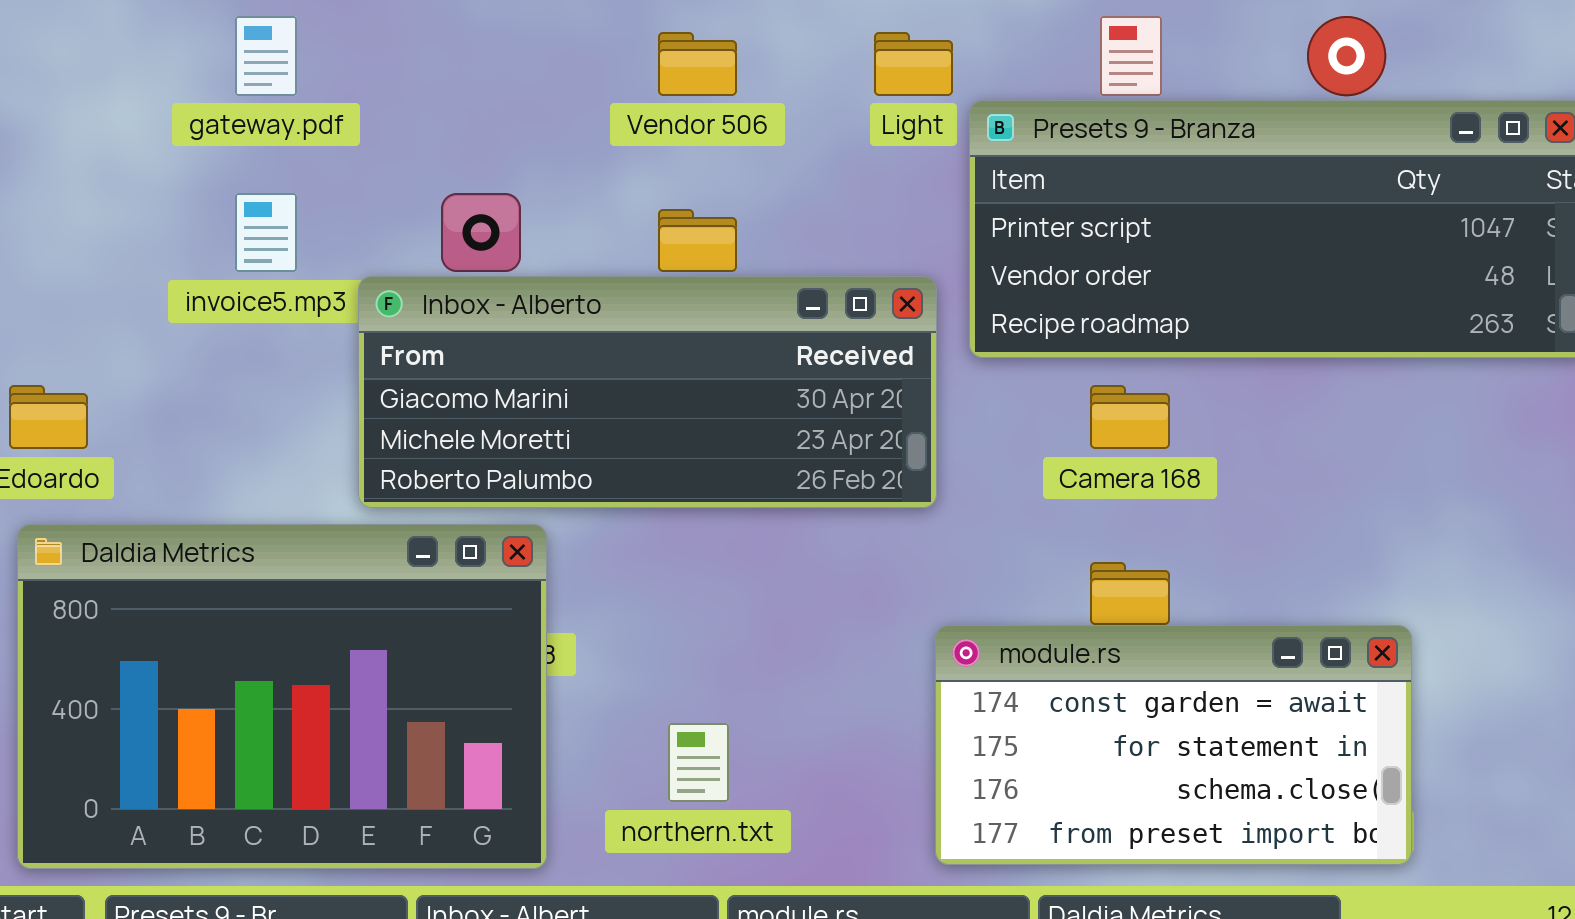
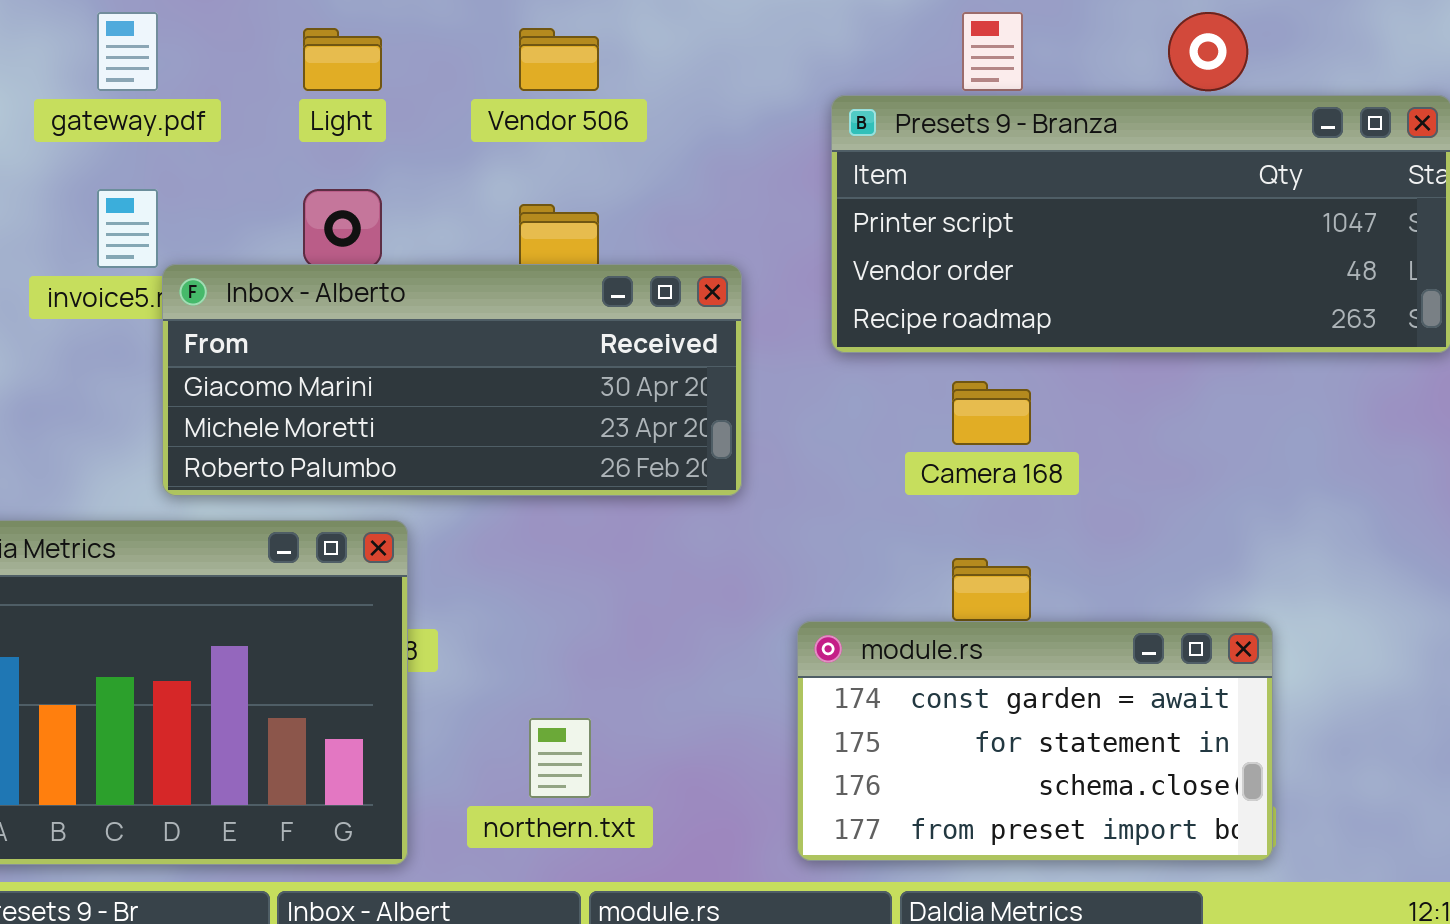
Light: [874,32,953,96] -> [303,28,382,91], moved
Inbox - Alberto: [358,276,937,508] -> [162,264,742,496], moved

